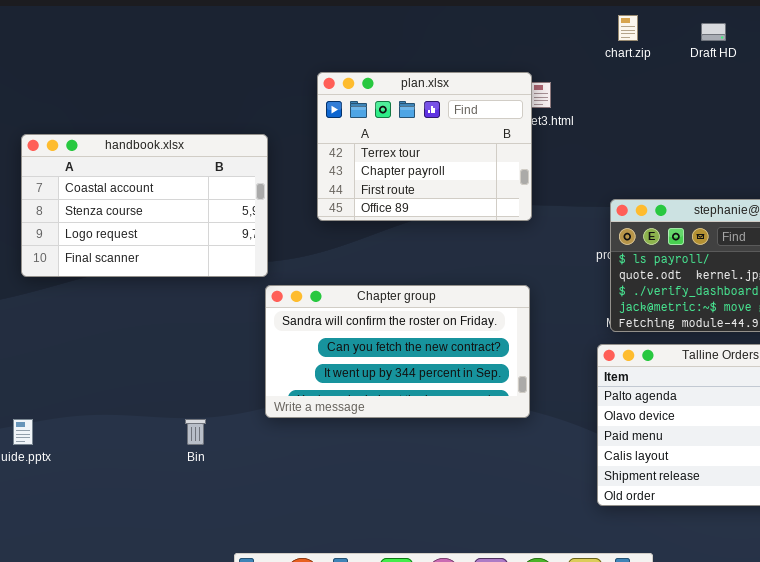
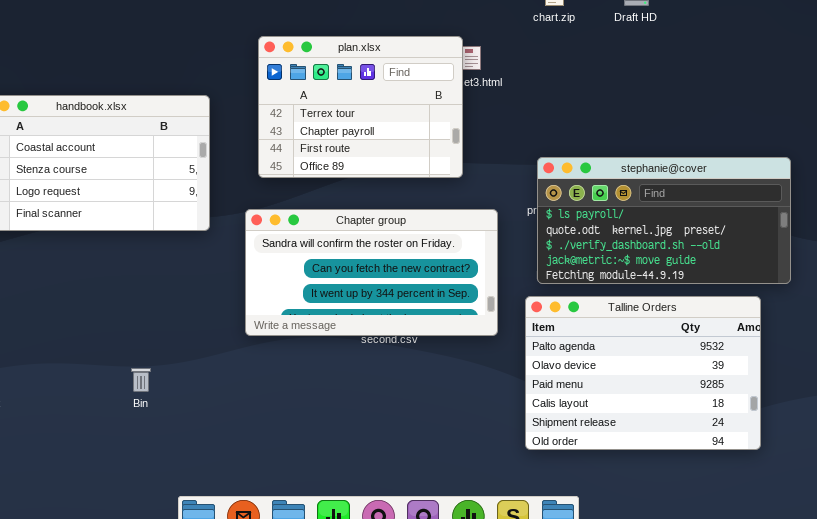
Chapter group: [265,285,530,418] -> [245,209,498,336], moved

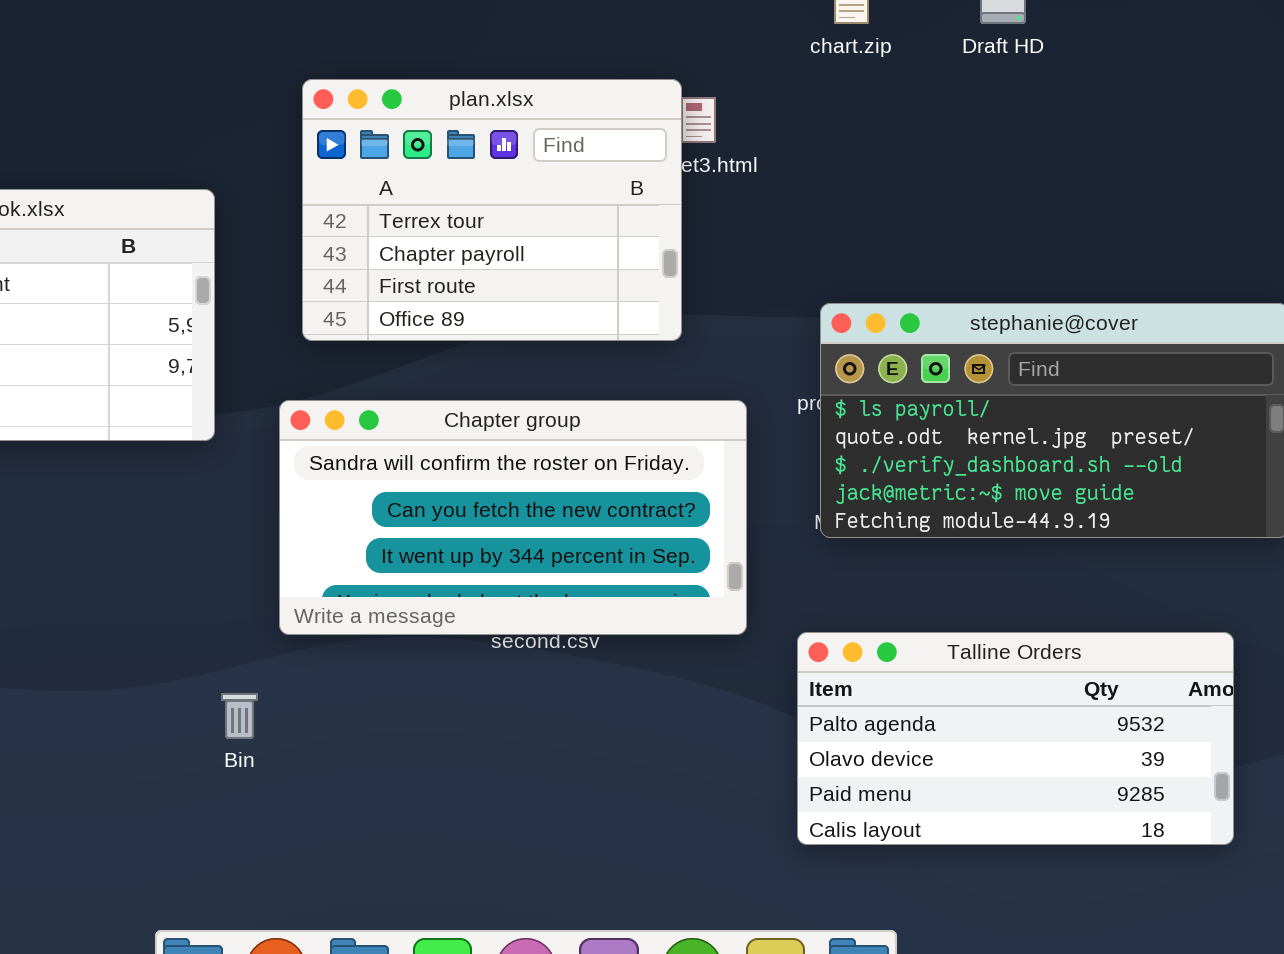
Talline Orders: [525,296,761,450] -> [797,632,1234,845], resized
Bin: [131,368,151,392] -> [221,693,258,739], moved

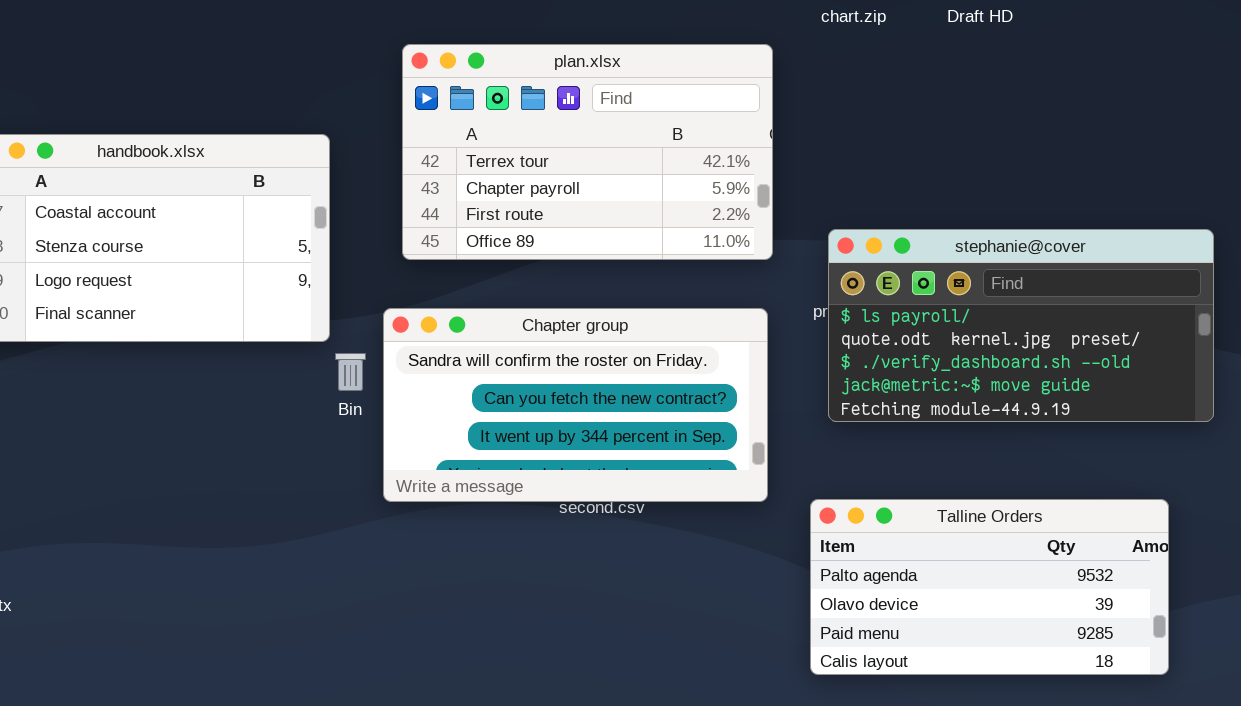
plan.xlsx: [302,79,682,341] -> [402,44,773,260], resized
Bin: [221,693,258,739] -> [335,353,366,391], moved

